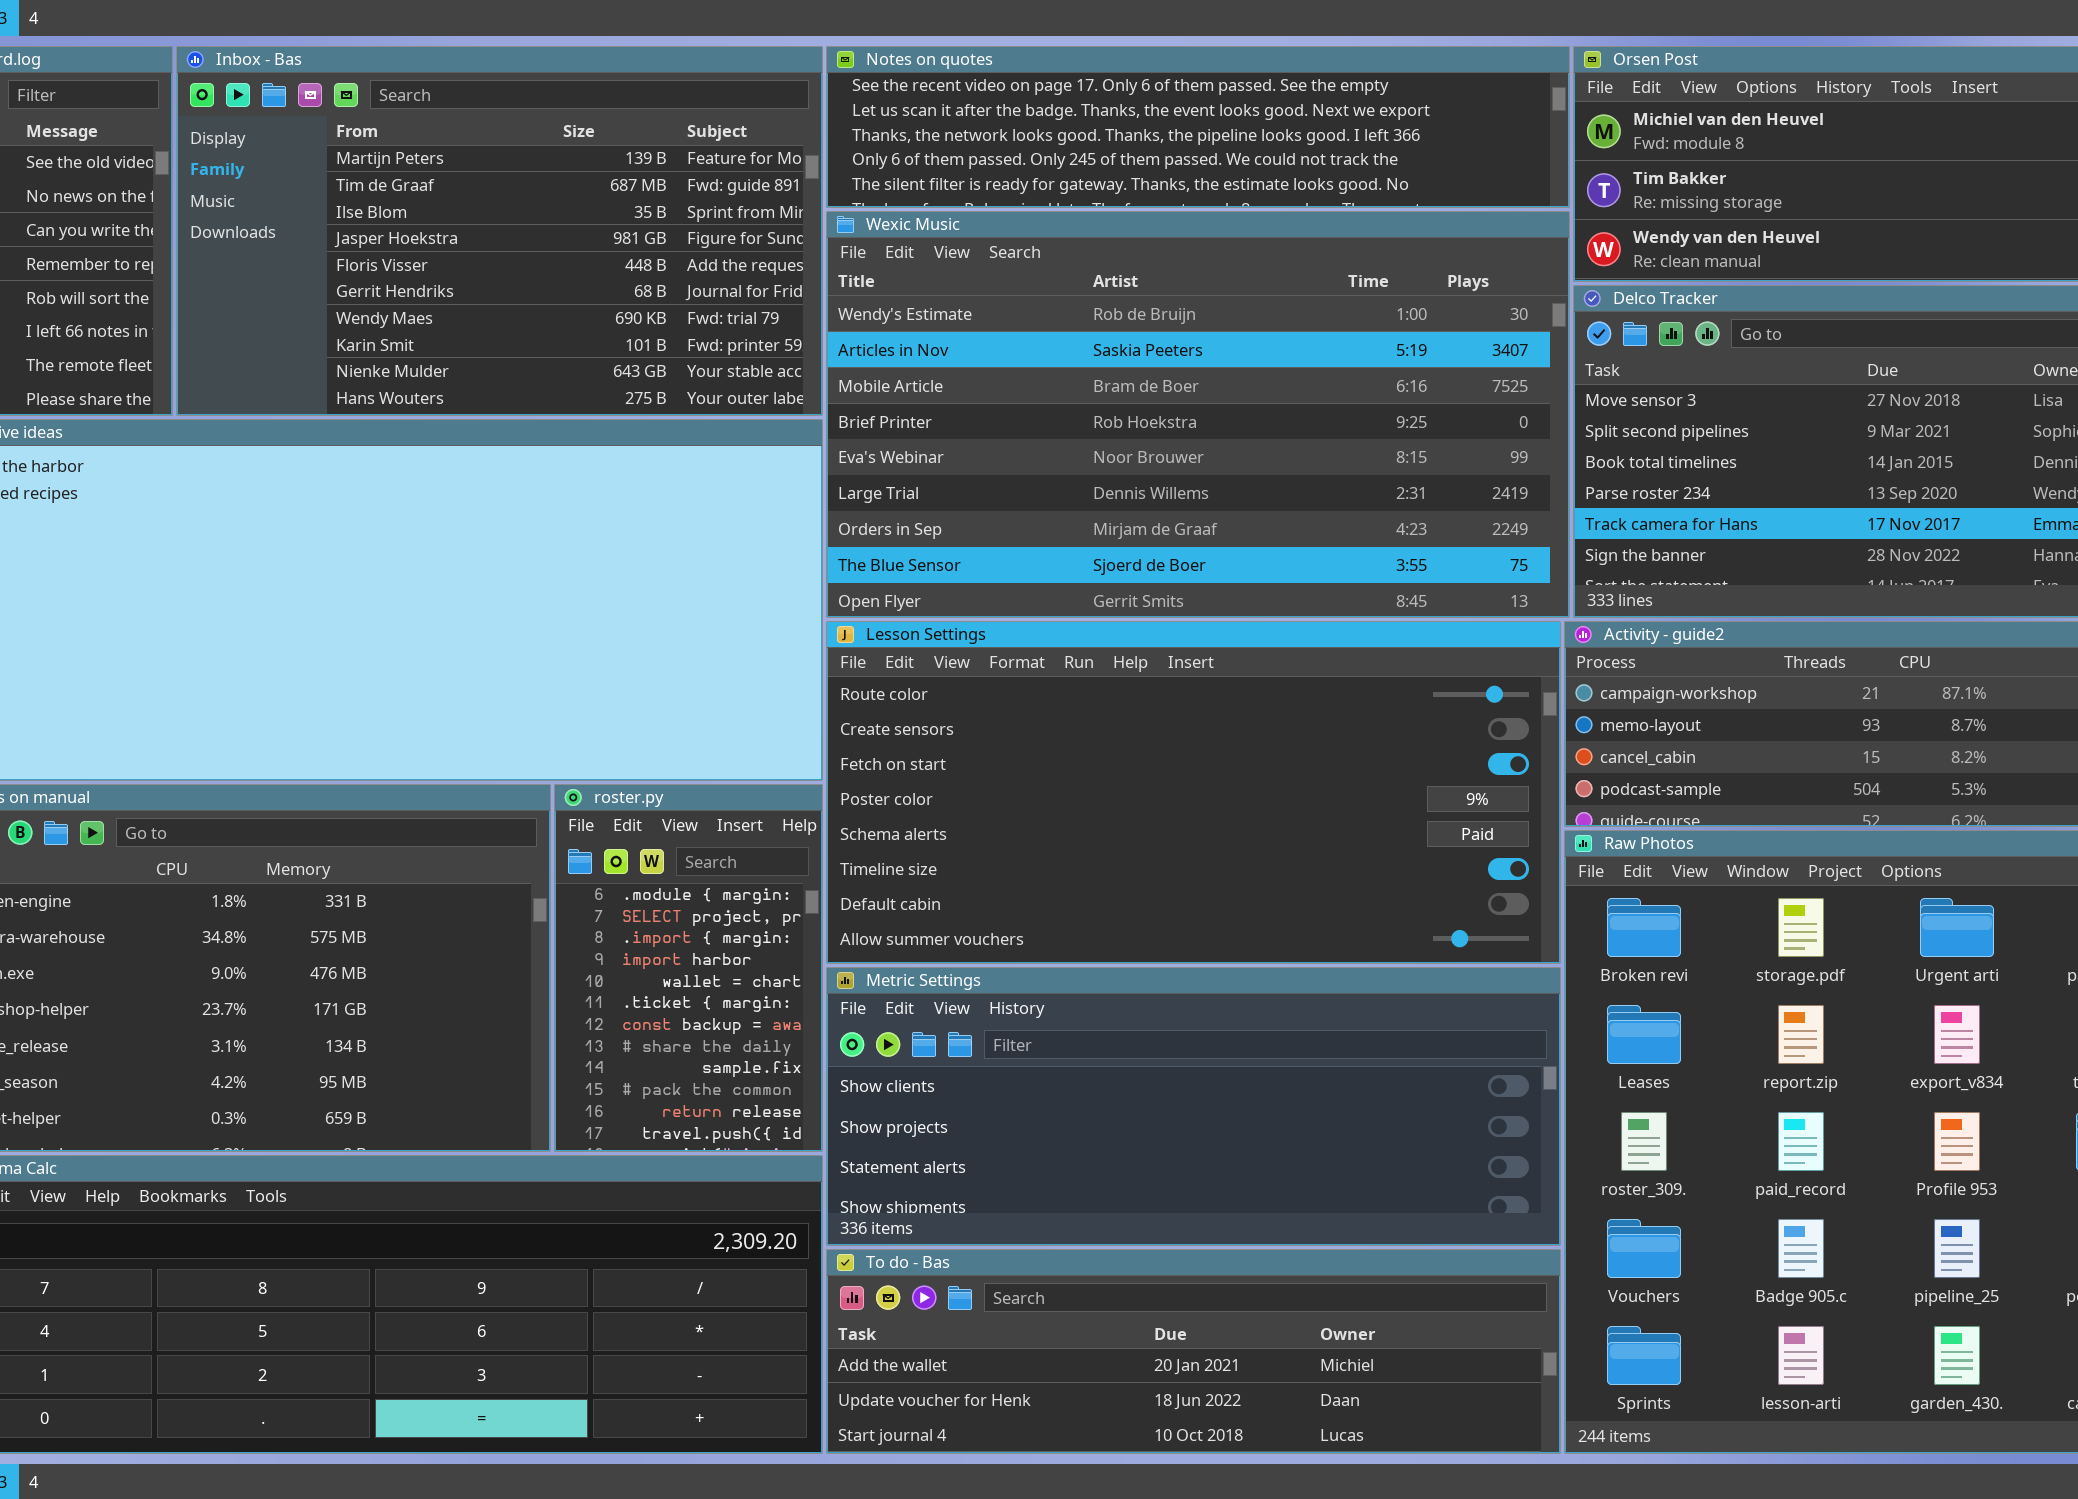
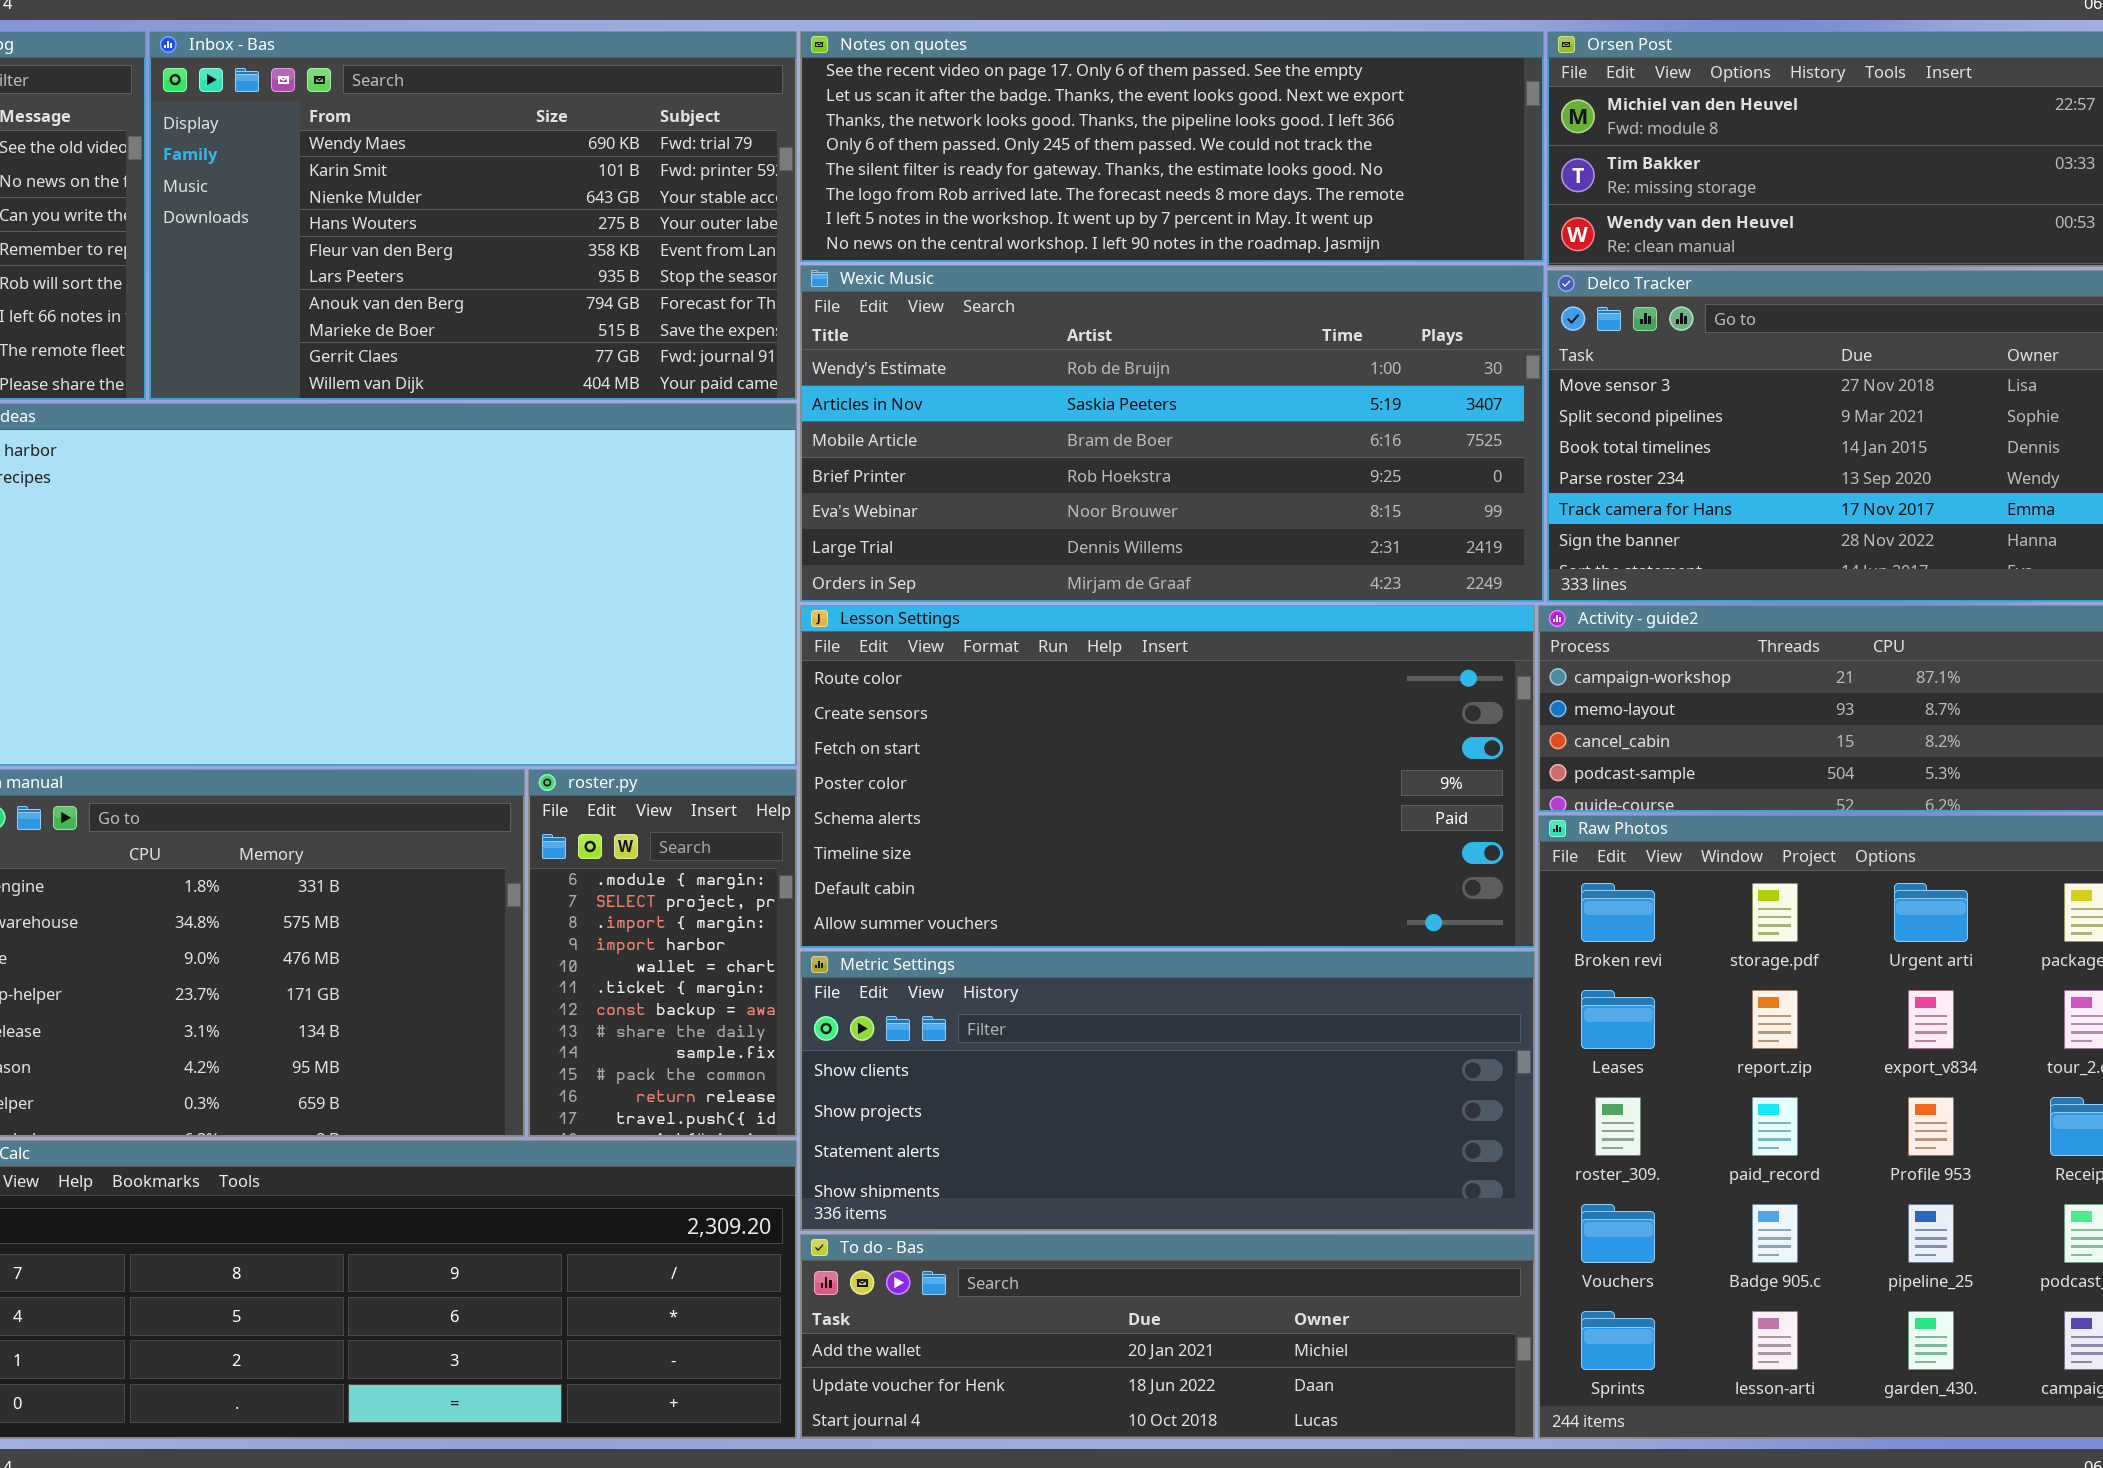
Inbox - Bas: [176,46,823,416] -> [149,31,797,400], scrolled down 6 rows
Notes on quotes: [826,46,1570,208] -> [800,31,1544,262], resized
Wexic Music: [826,211,1570,618] -> [800,265,1544,602], resized

